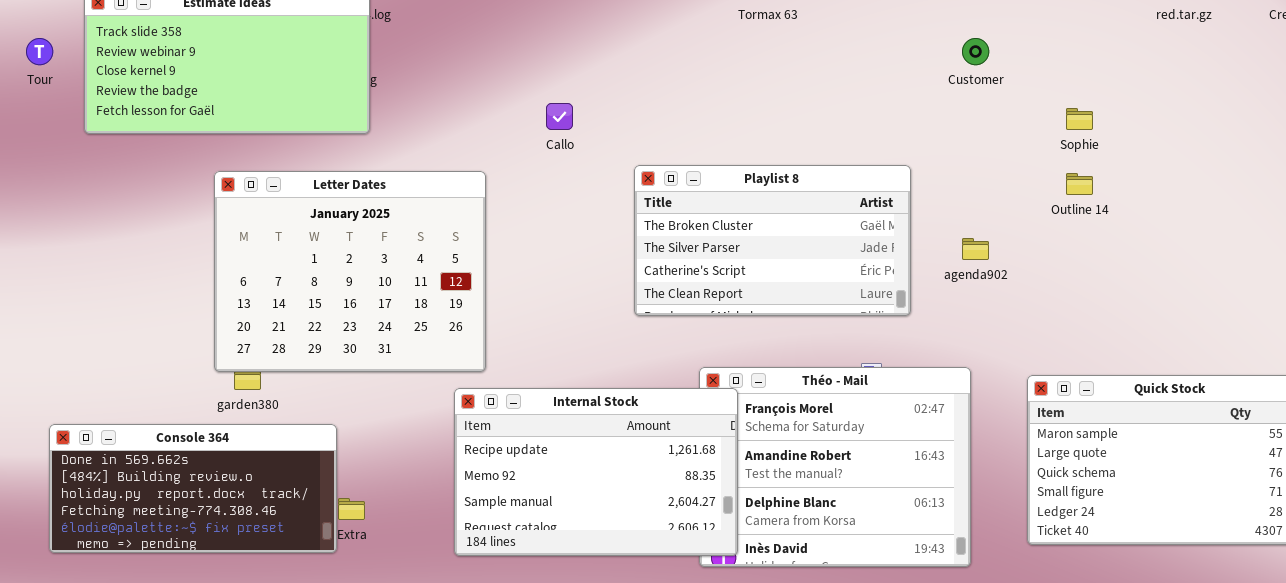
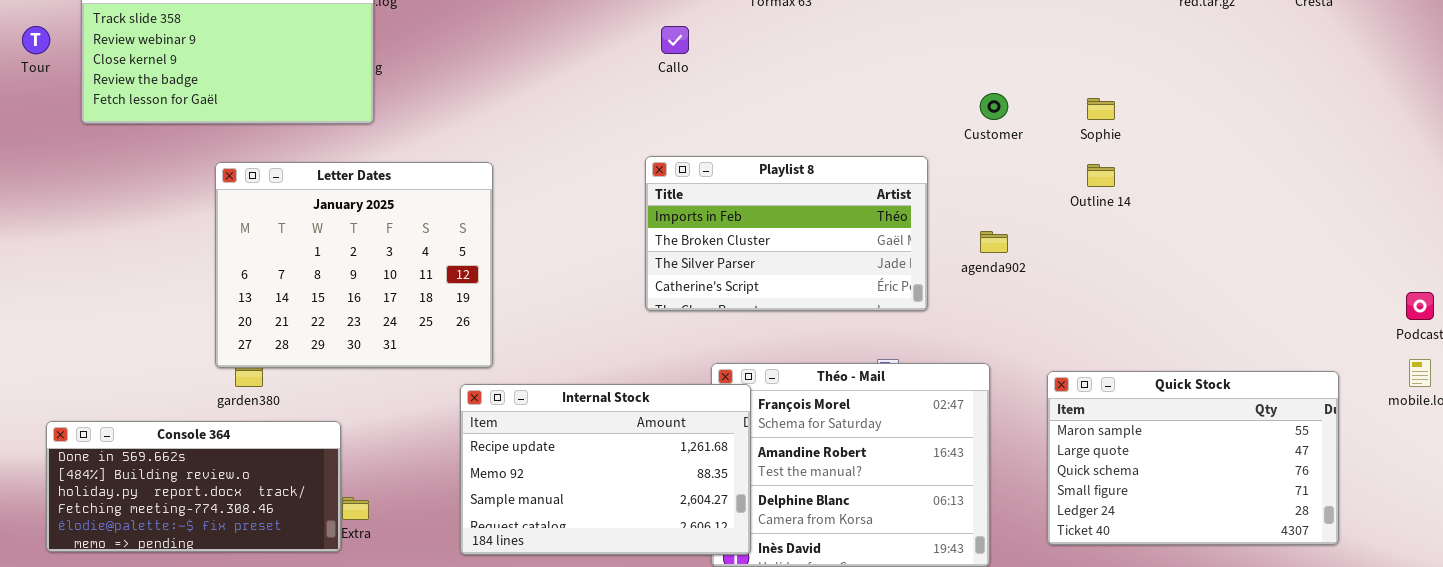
Customer: [962,38,989,65] -> [980,93,1008,120], moved
Callo: [546,103,573,130] -> [661,26,689,54], moved
Playlist 8: [634,165,911,316] -> [645,156,928,311], scrolled up 1 row

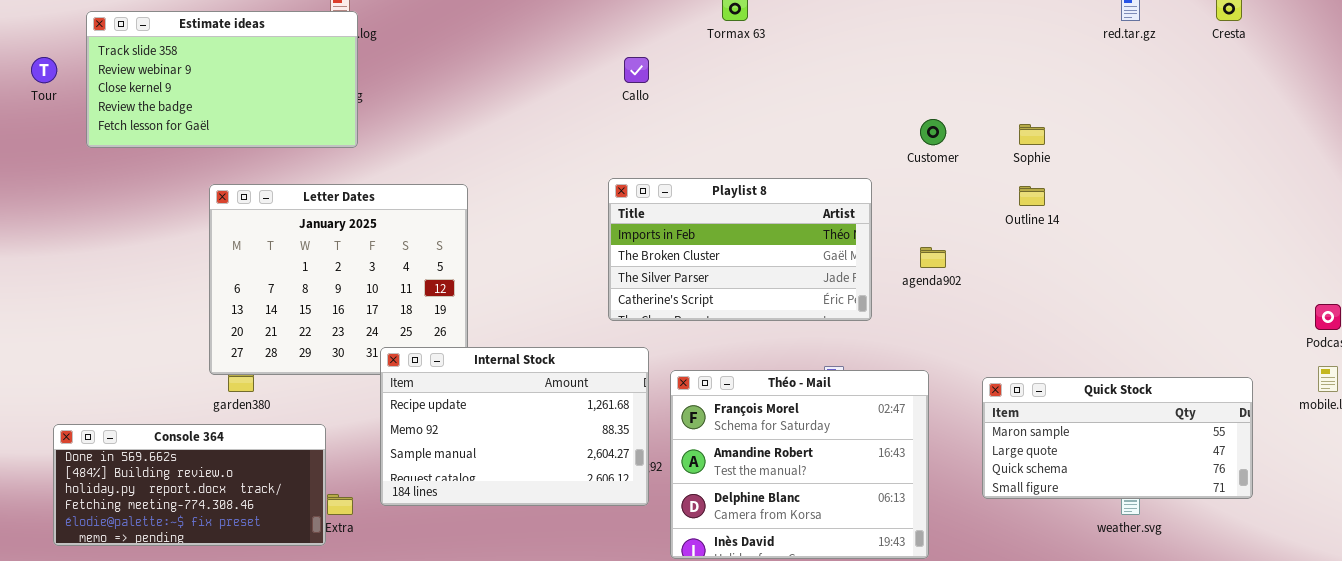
Quick Stock: [1047,371,1339,545] -> [982,377,1253,499], resized
Internal Stock: [460,384,751,555] -> [380,347,649,506], moved

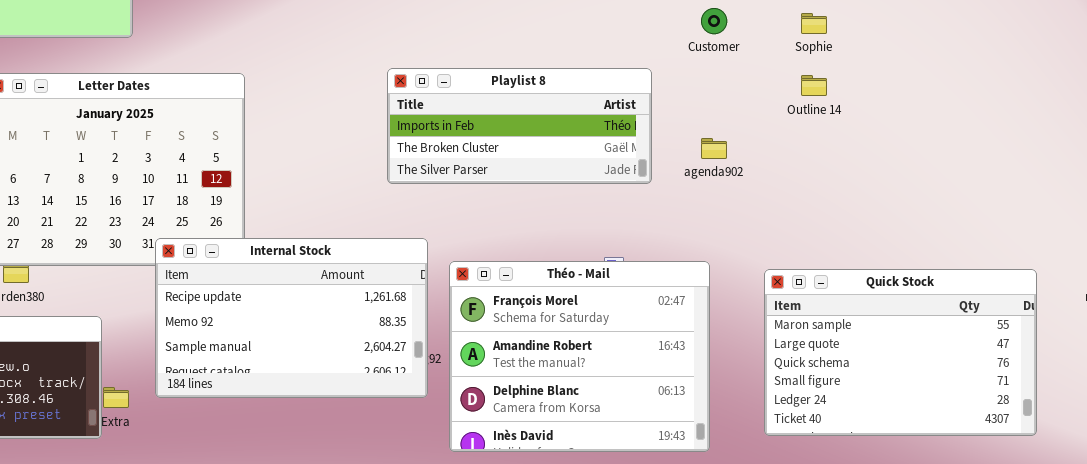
Playlist 8: [608,178,872,321] -> [387,68,652,184], resized
Quick Stock: [982,377,1253,499] -> [764,269,1037,436], resized

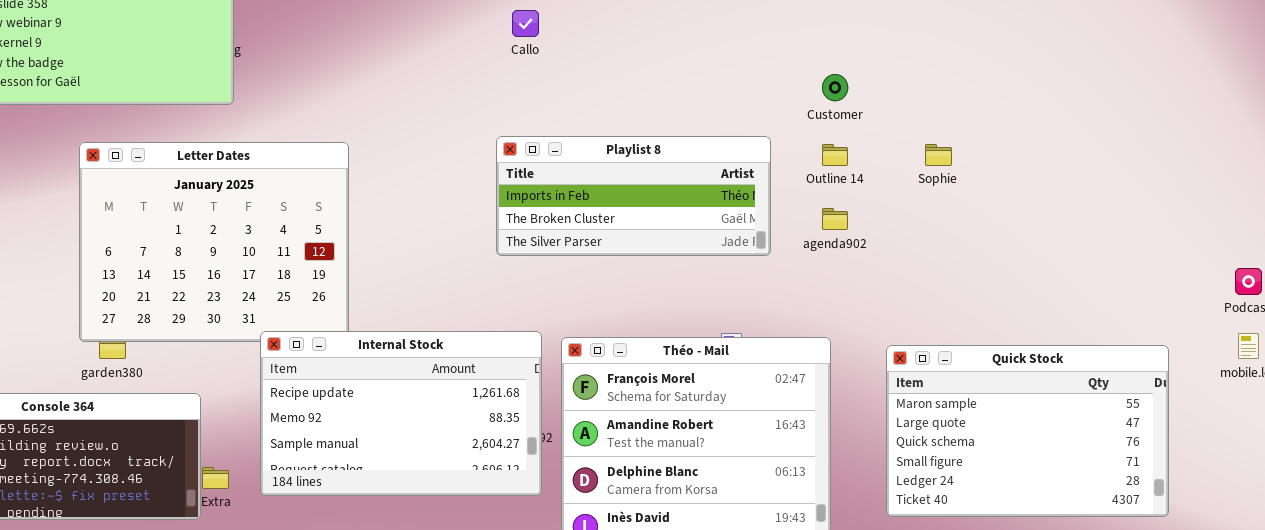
Sophie: [801,13,827,34] -> [925,144,952,166], moved
Outline 14: [801,75,827,96] -> [822,144,848,166], moved
Internal Stock: [155,238,428,398] -> [260,331,542,496], moved

